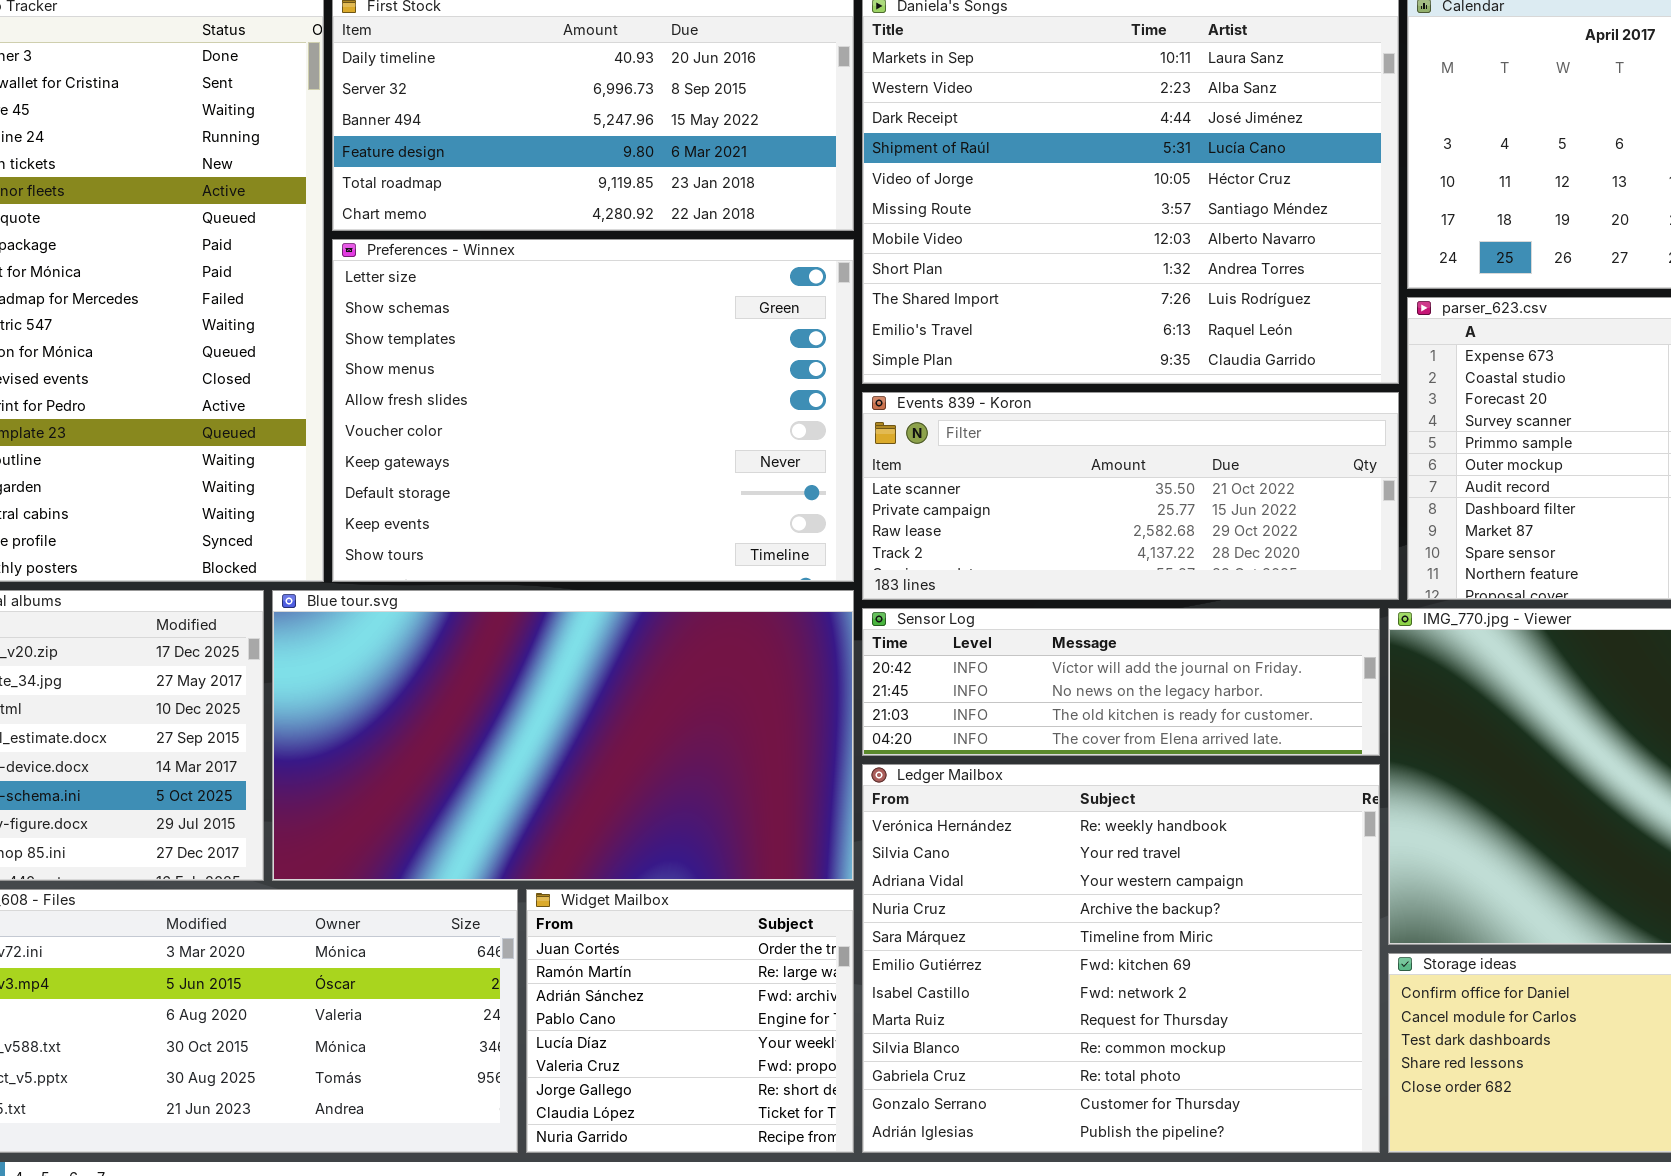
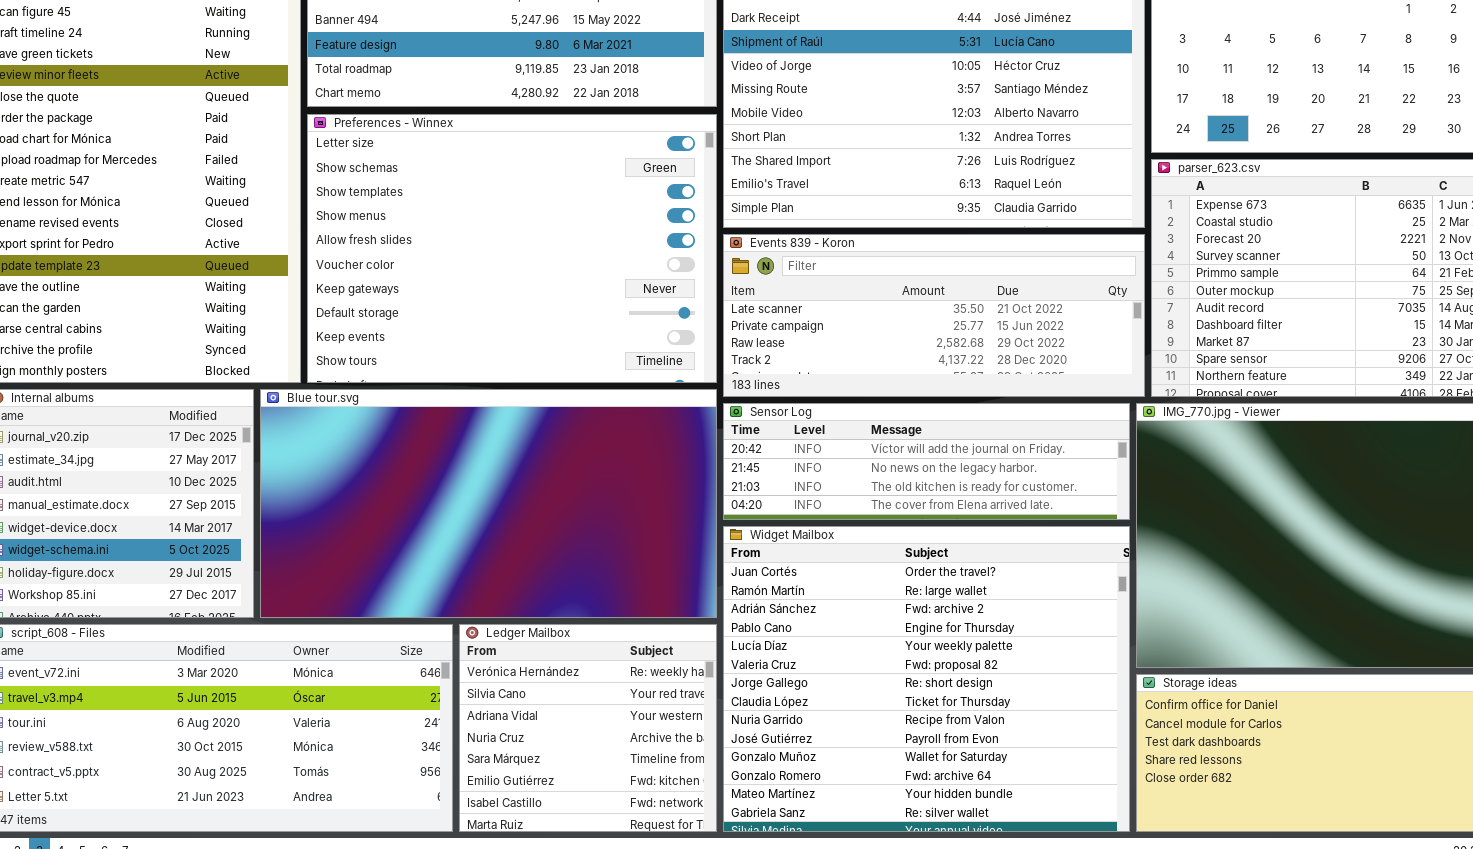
Ledger Mailbox: [862,764,1380,1153] -> [459,624,717,832], moved, resized
Widget Mailbox: [526,889,854,1153] -> [723,526,1130,832], moved, resized

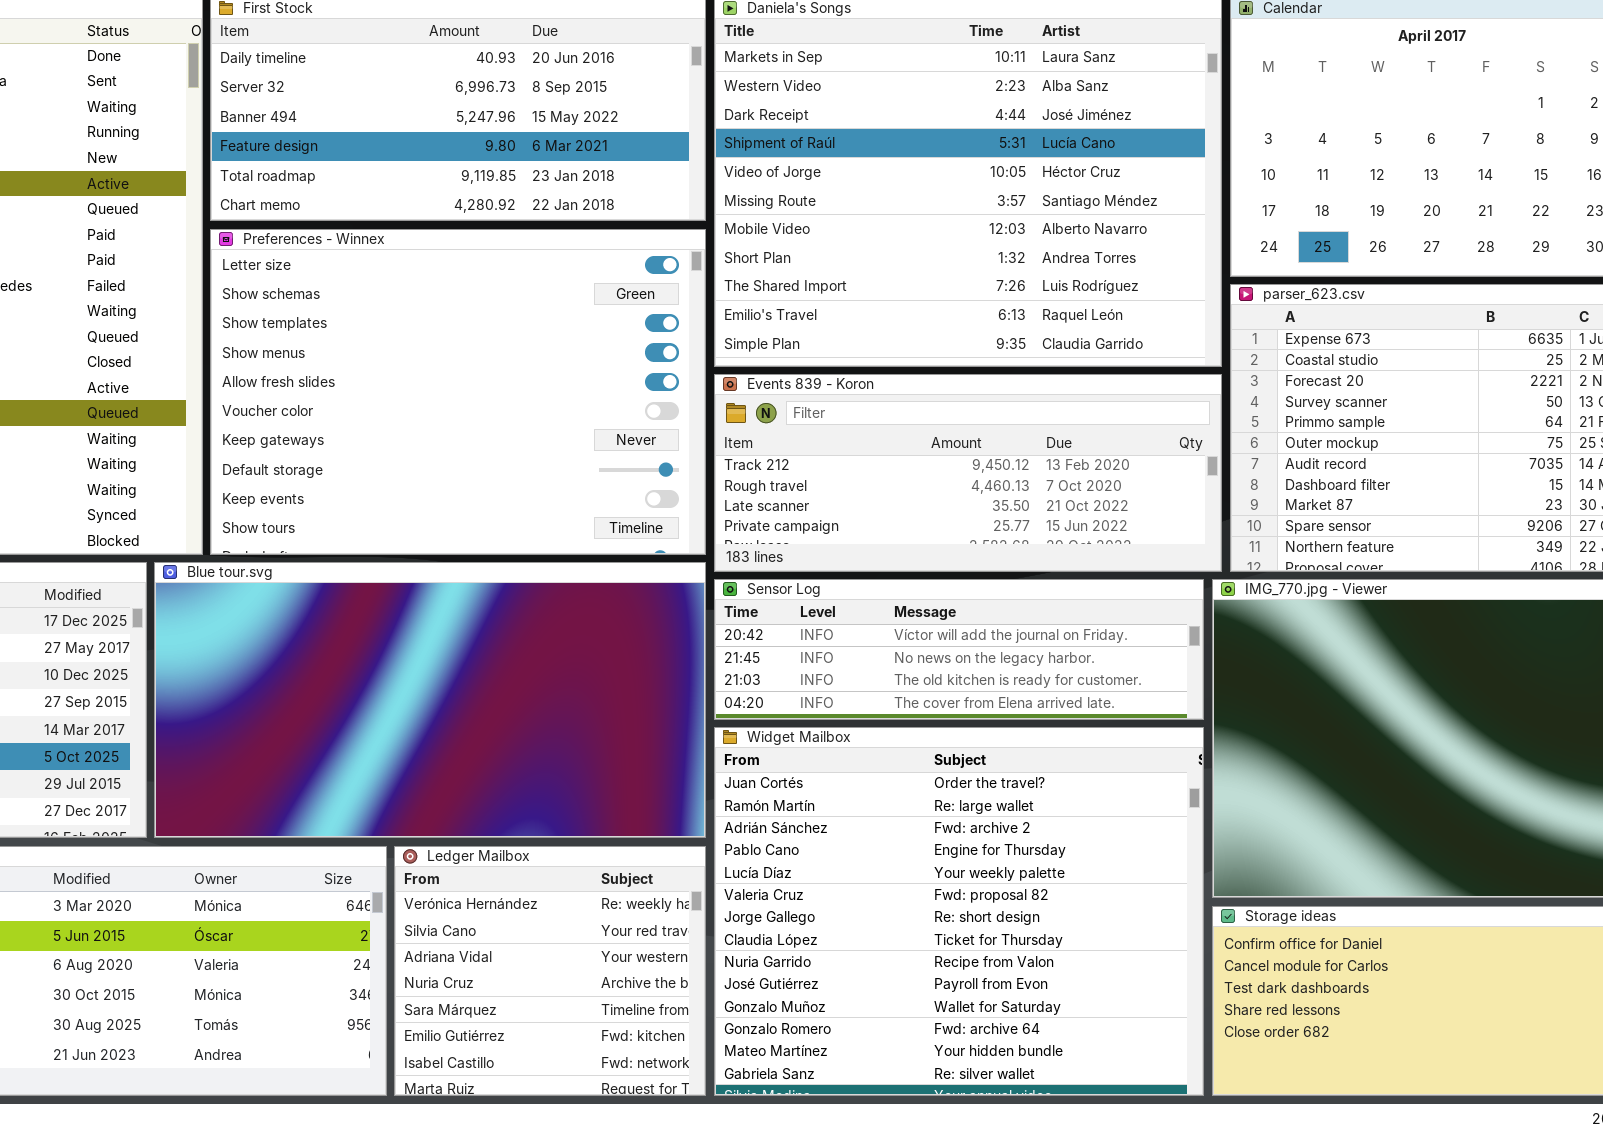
Events 839 - Koron: [723,234,1145,397] -> [714,374,1222,572], scrolled up 2 rows

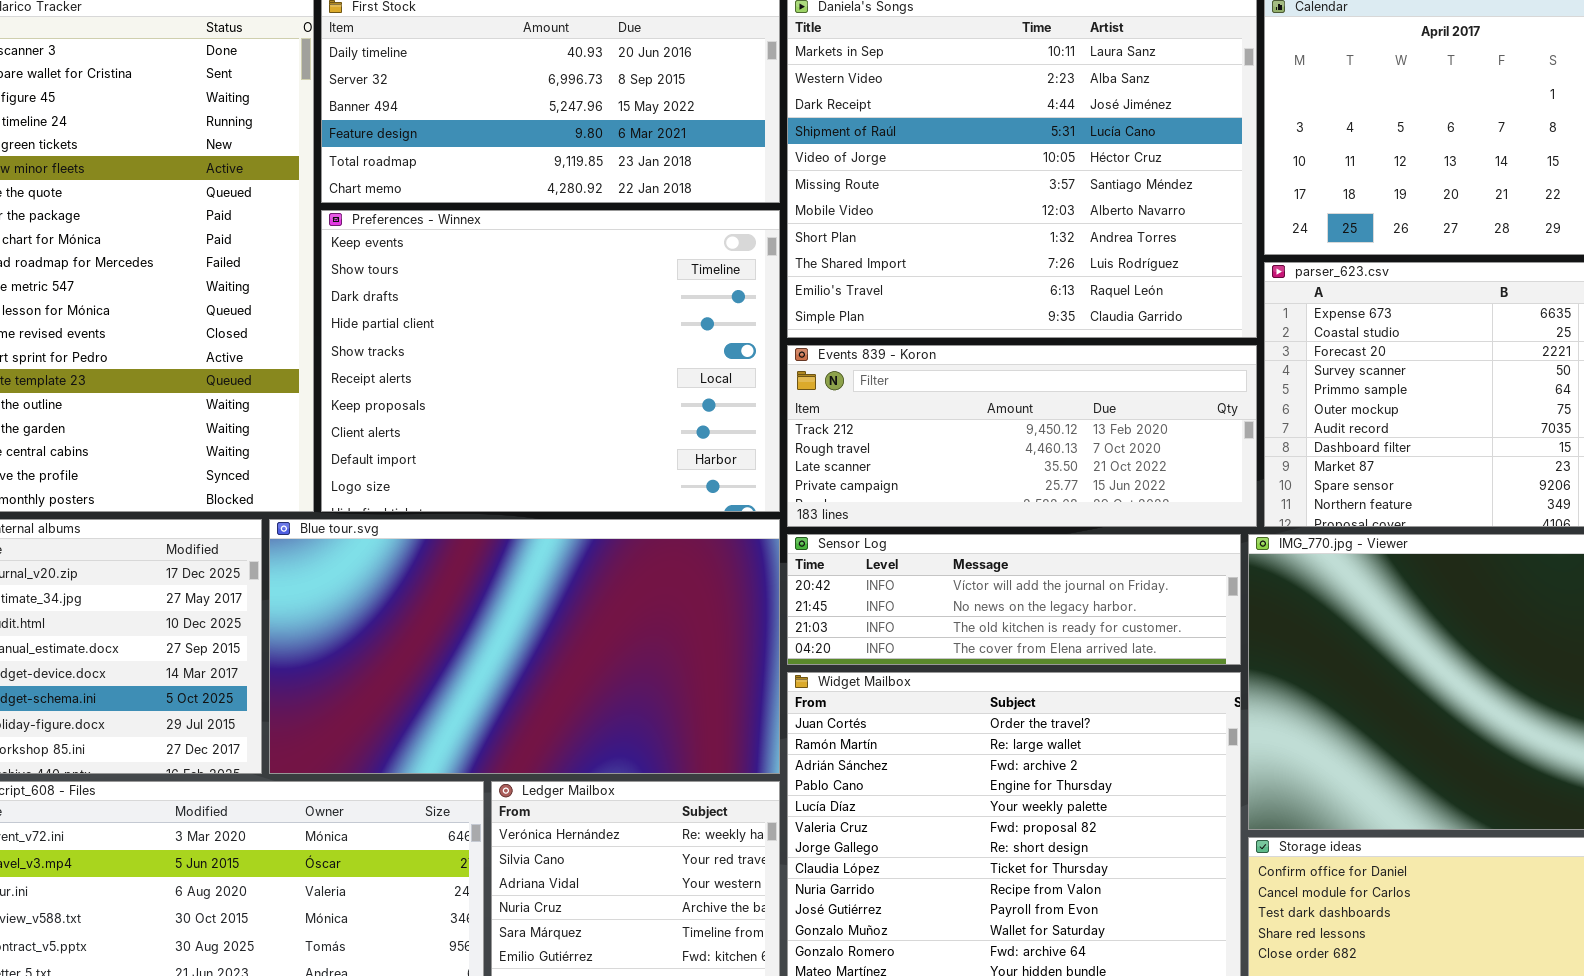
Preferences - Winnex: [210,229,706,555] -> [321,210,780,512], scrolled down 8 rows

